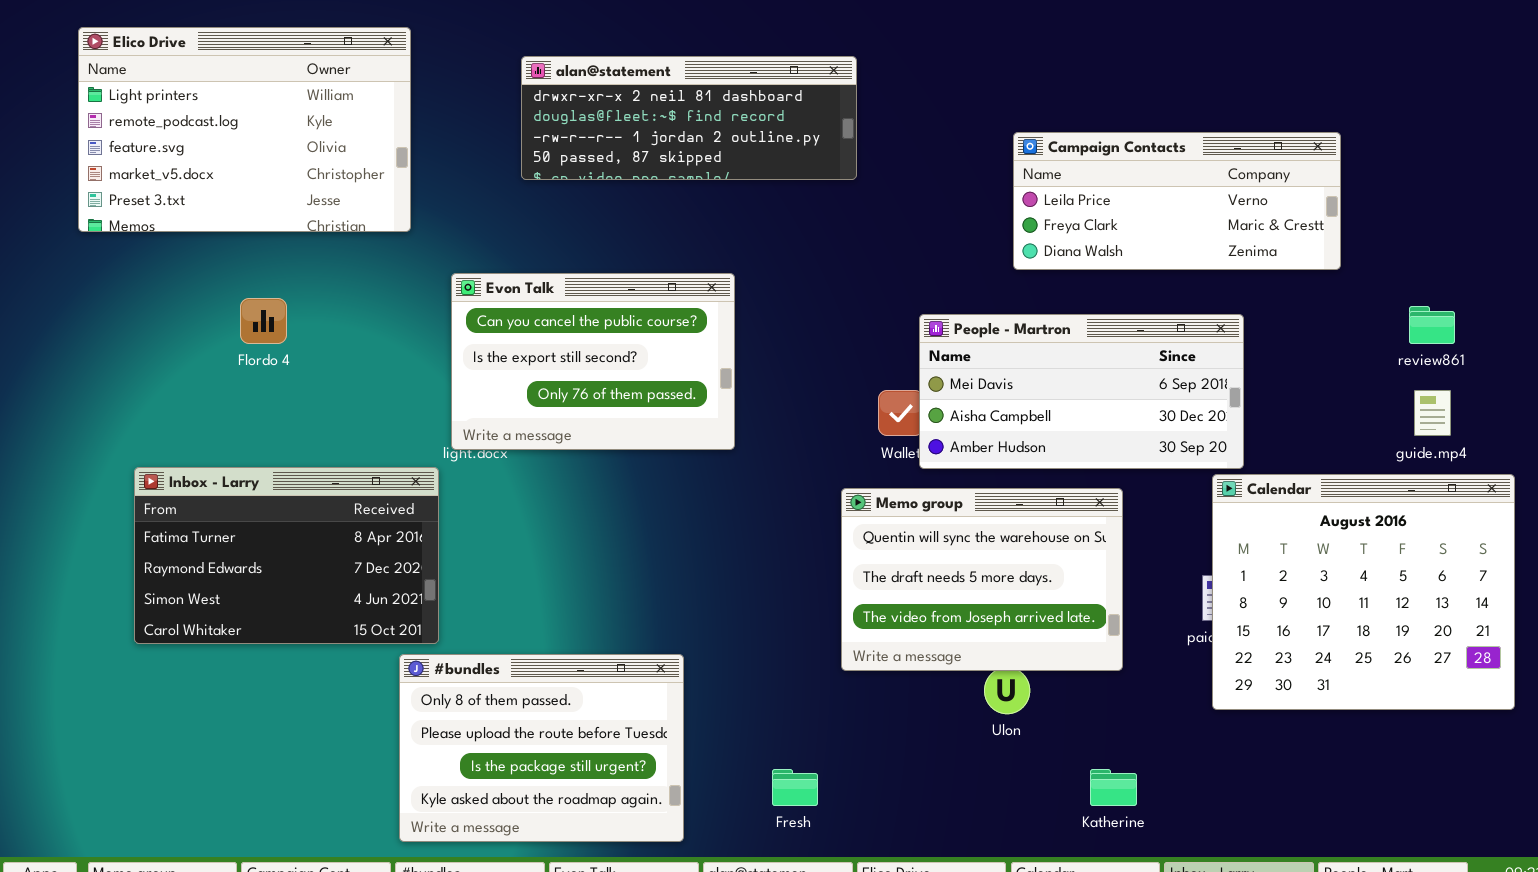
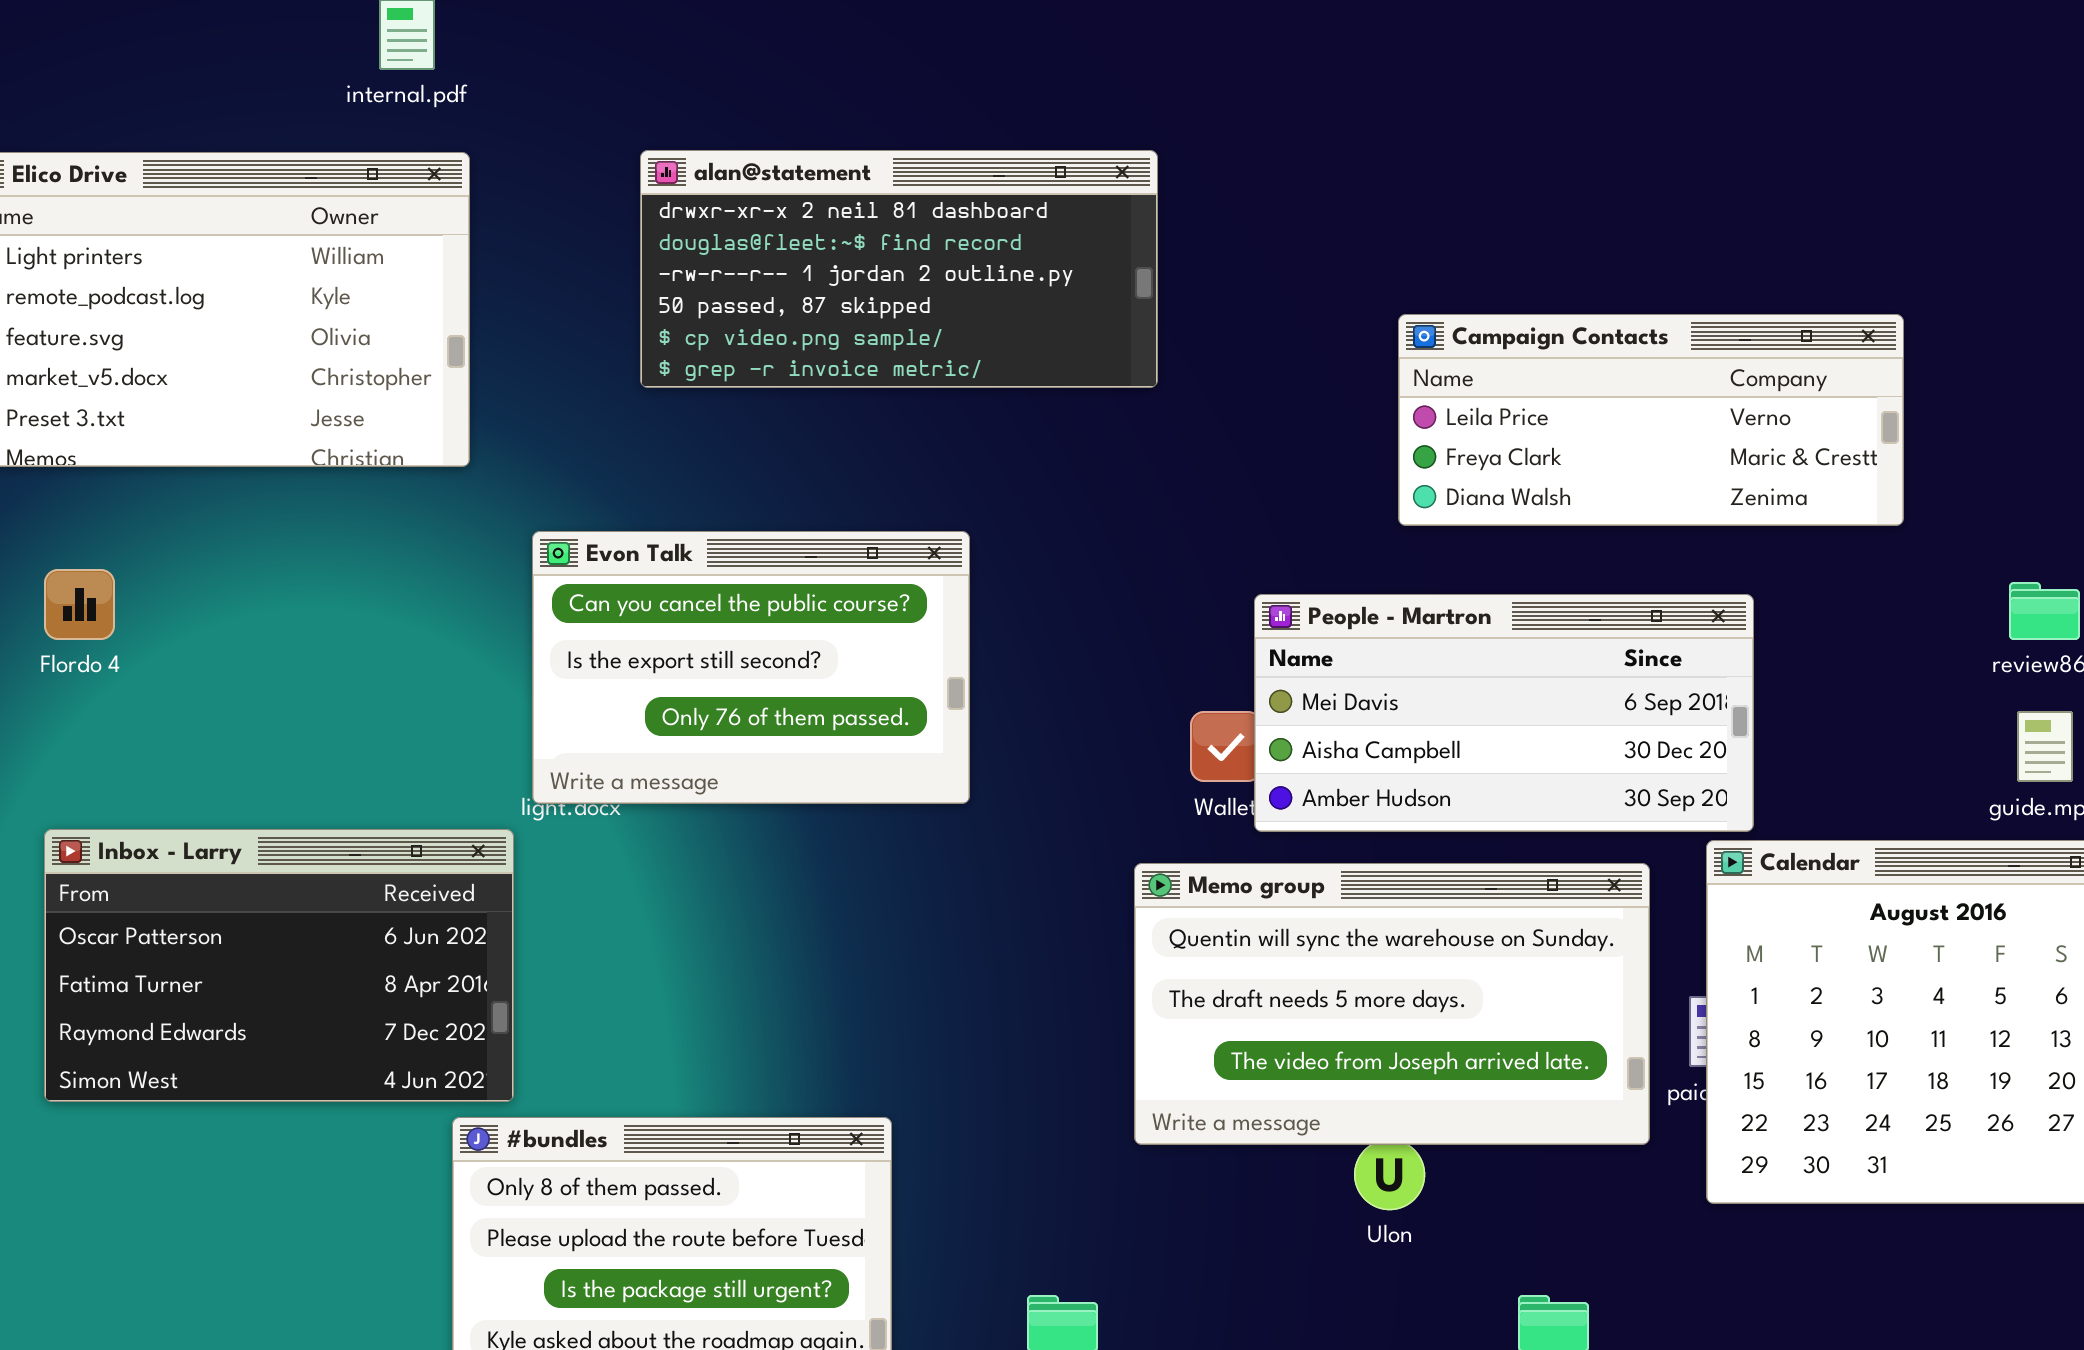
alan@statement: [521,56,857,180] -> [640,150,1158,388], resized
Flordo 4: [240,298,287,344] -> [44,569,115,640], moved
Inbox - Larry: [134,467,439,644] -> [44,829,514,1102], scrolled up 1 row
Memo group: [841,488,1123,671] -> [1134,863,1650,1145], resized

